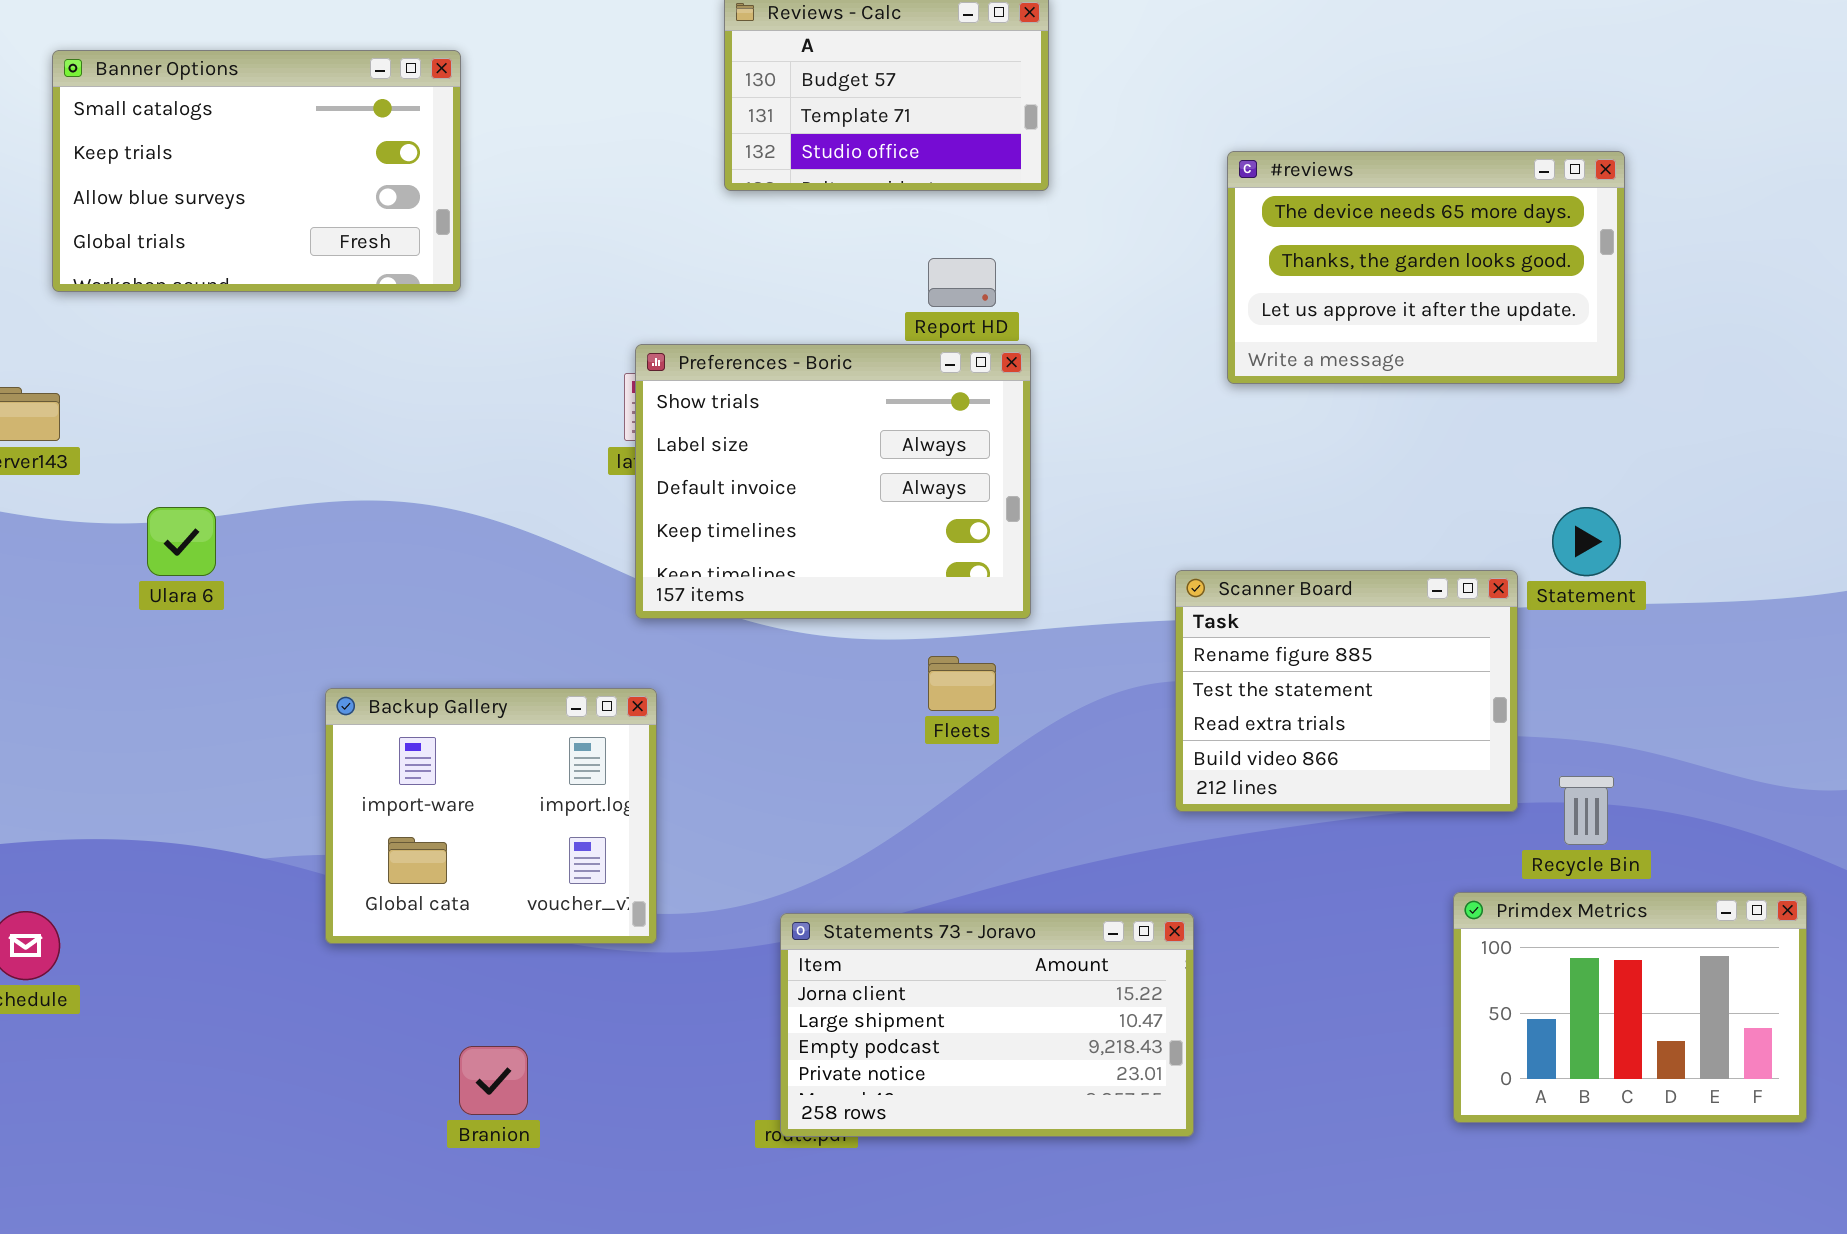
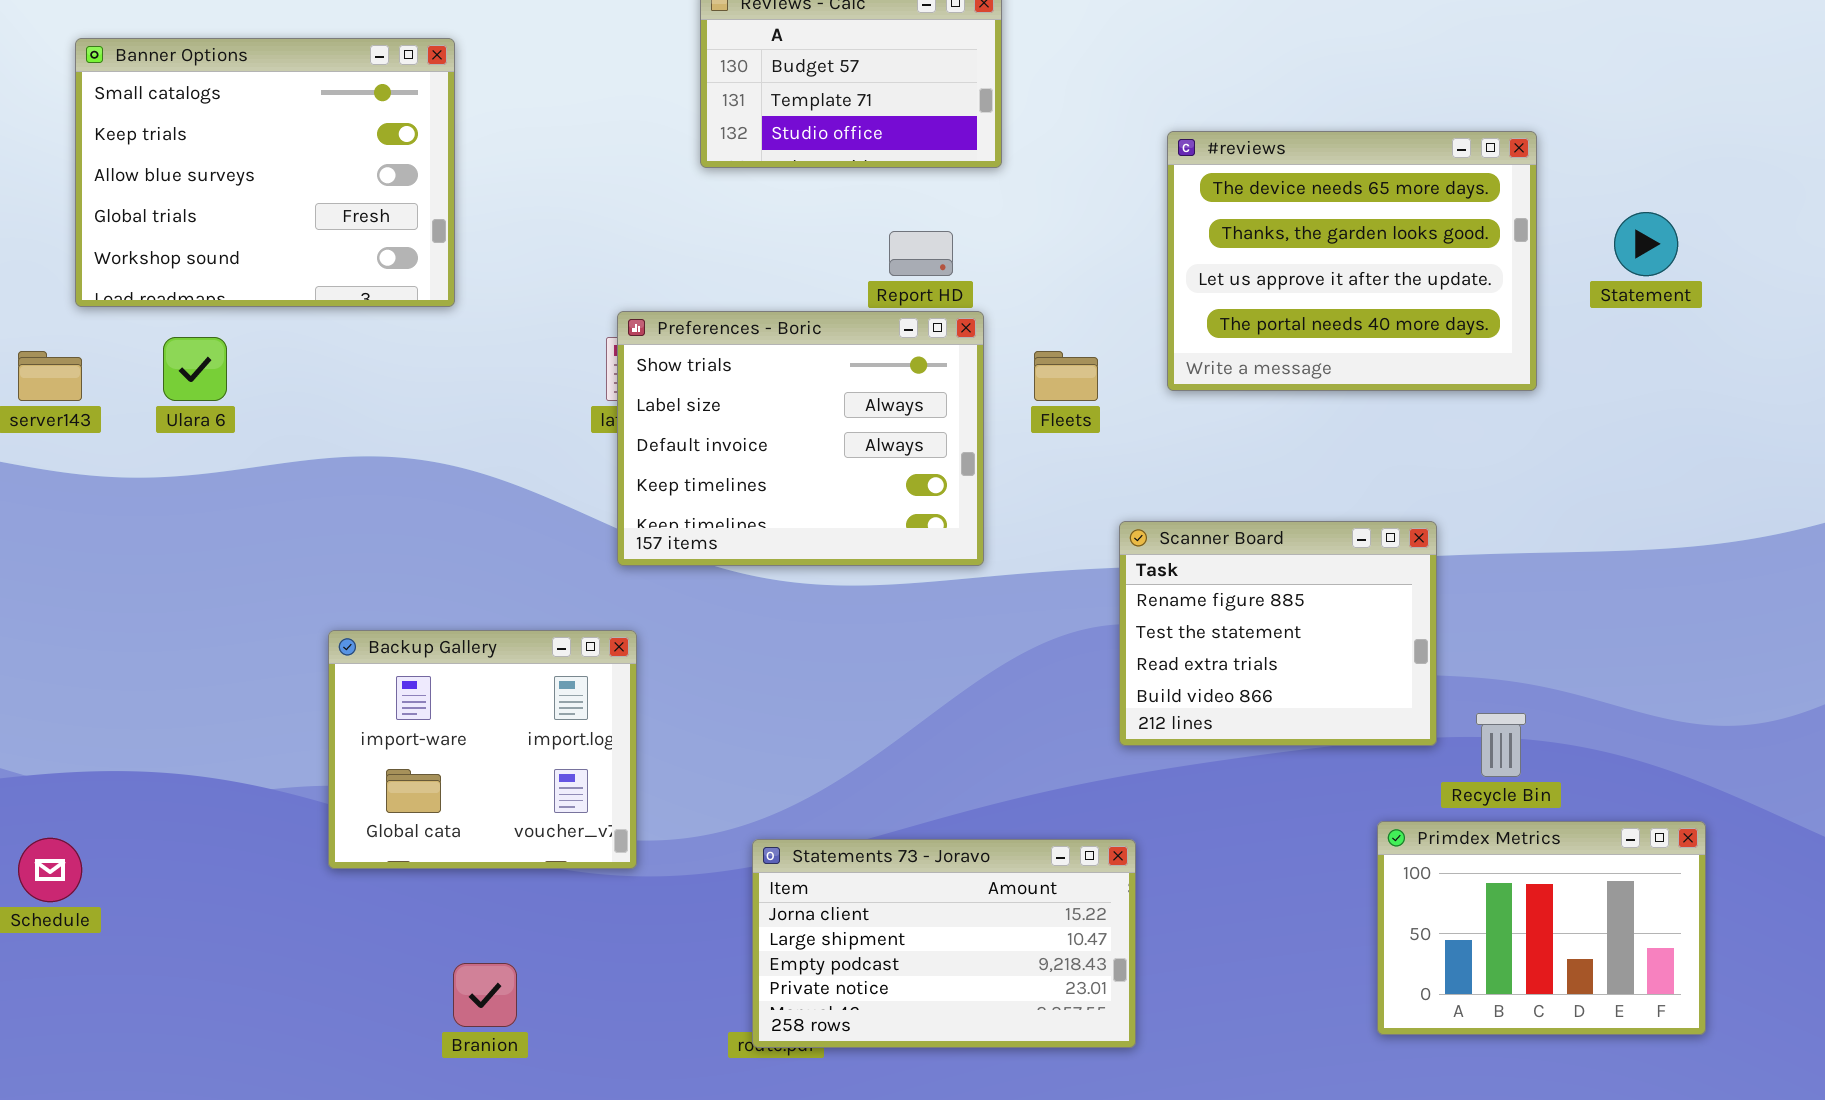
Banner Options: [52,50,461,292] -> [75,38,455,307], resized
#reviews: [1227,151,1625,384] -> [1167,131,1537,391], resized
Ulara 6: [147,507,216,576] -> [163,337,227,401], moved
Statement: [1552,507,1621,576] -> [1614,212,1678,276], moved
Fleets: [928,656,996,711] -> [1034,351,1098,401], moved

